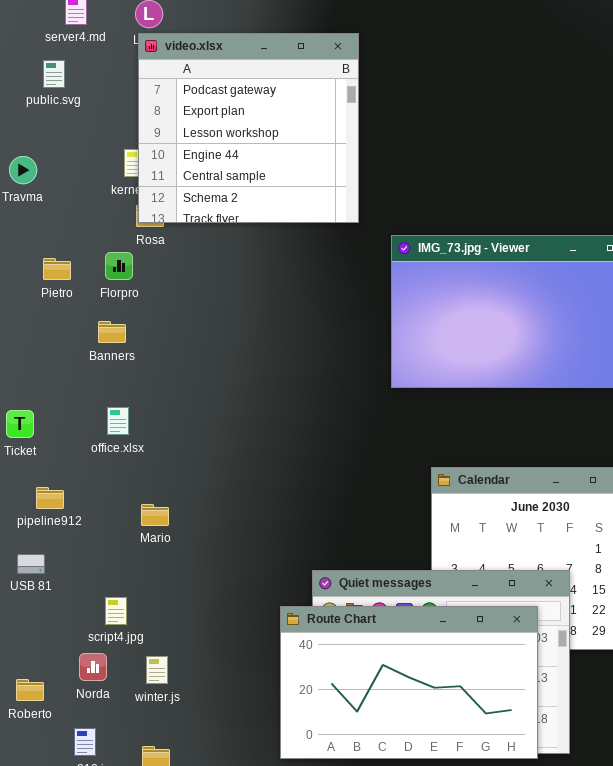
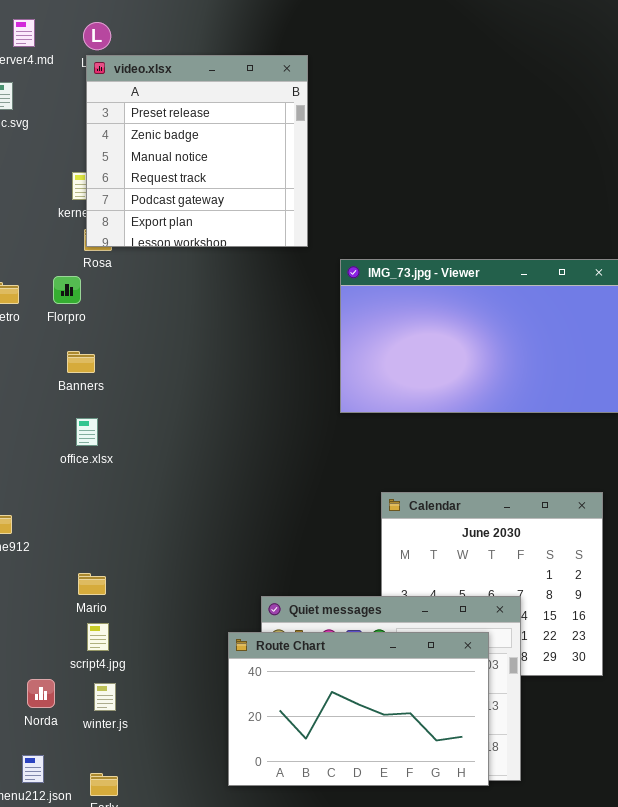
video.xlsx: [138,33,359,223] -> [86,55,308,247], scrolled up 4 rows
Banners: [98,321,126,343] -> [67,351,95,373], moved
office.xlsx: [107,407,129,435] -> [76,418,98,446], moved
Mario: [141,504,169,526] -> [78,573,106,595], moved
script4.jpg: [105,597,127,625] -> [87,623,109,651], moved

